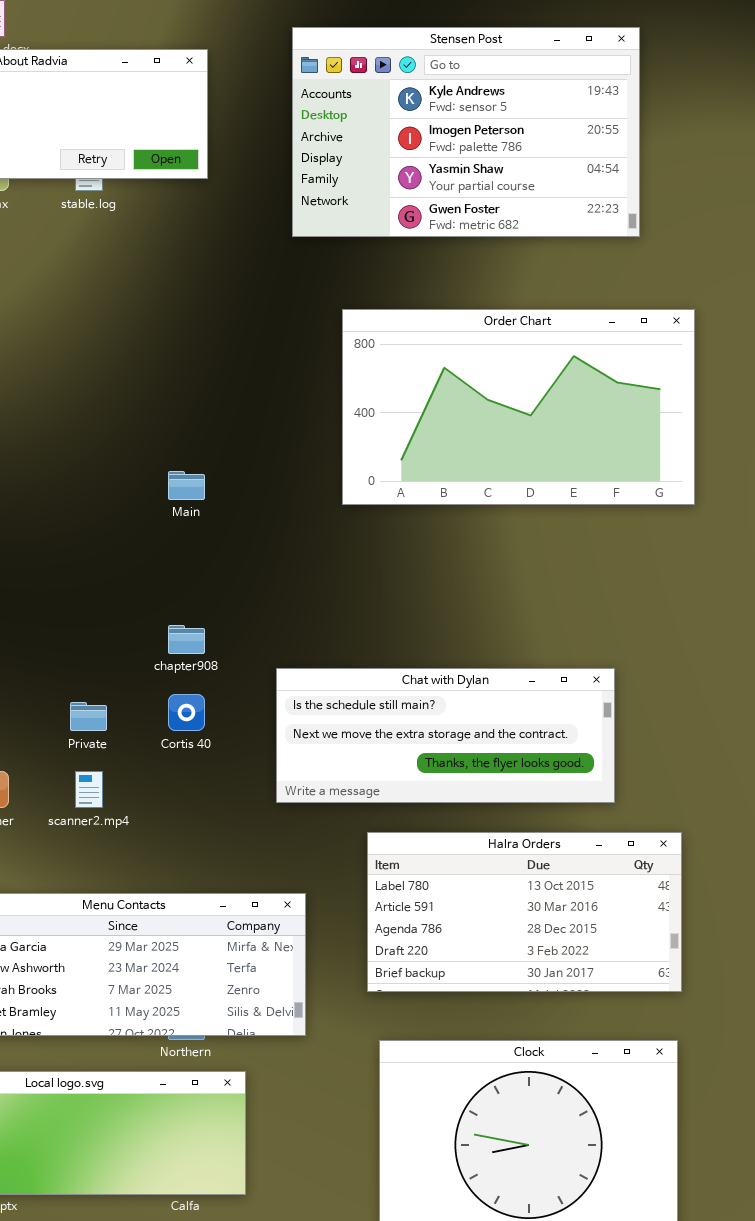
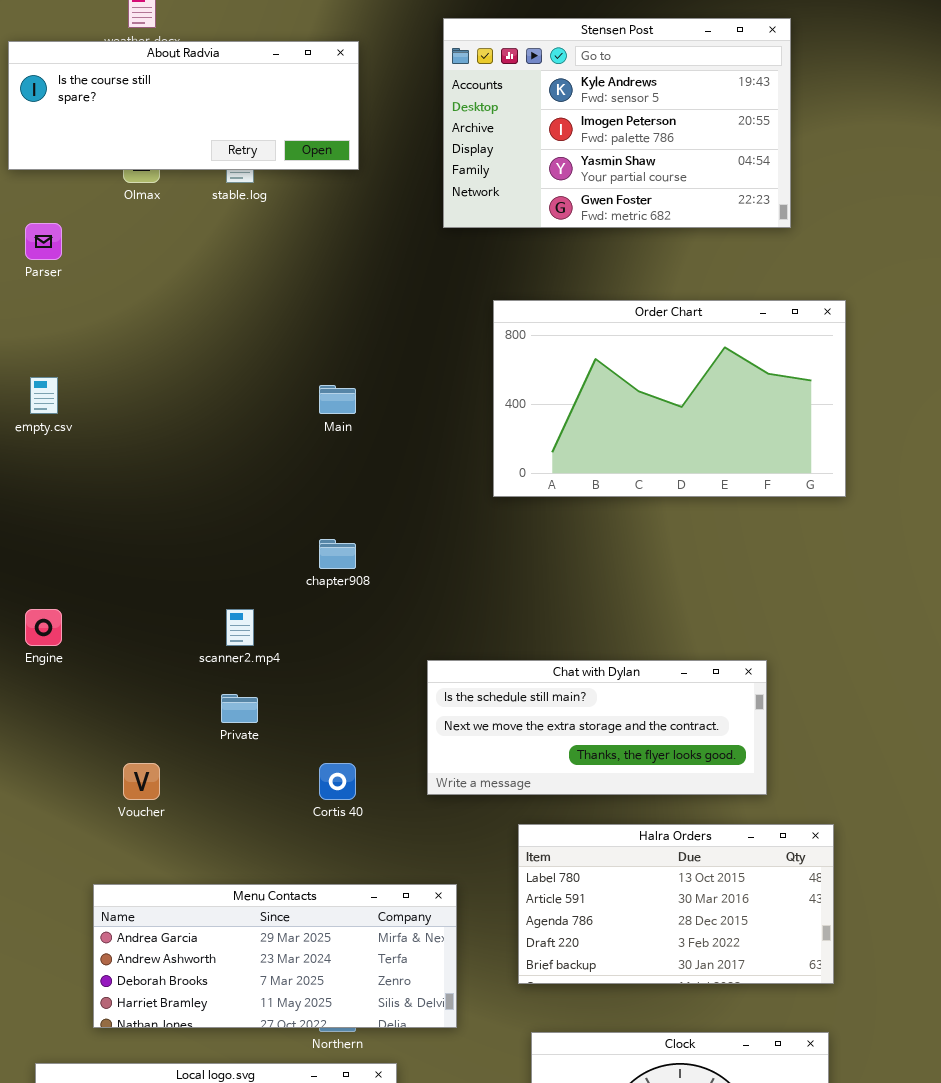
Main: [168,471,205,500] -> [319,385,356,414], moved
chapter908: [168,625,205,654] -> [319,539,356,569], moved
Cortis 40: [168,694,205,731] -> [319,763,356,800], moved
scanner2.mp4: [75,771,103,808] -> [226,609,254,646], moved

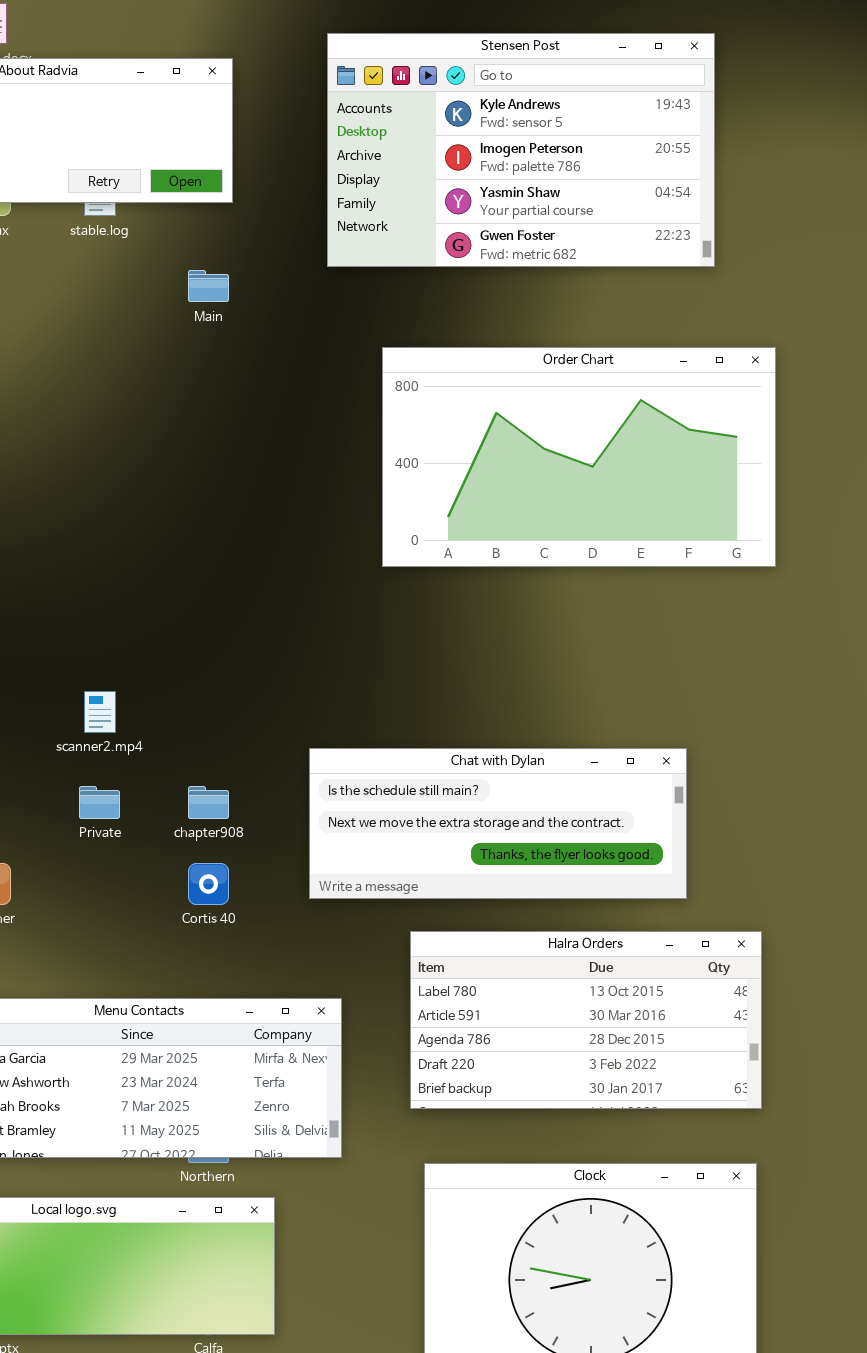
Main: [319,385,356,414] -> [188,270,229,302], moved
chapter908: [319,539,356,569] -> [188,786,229,819], moved

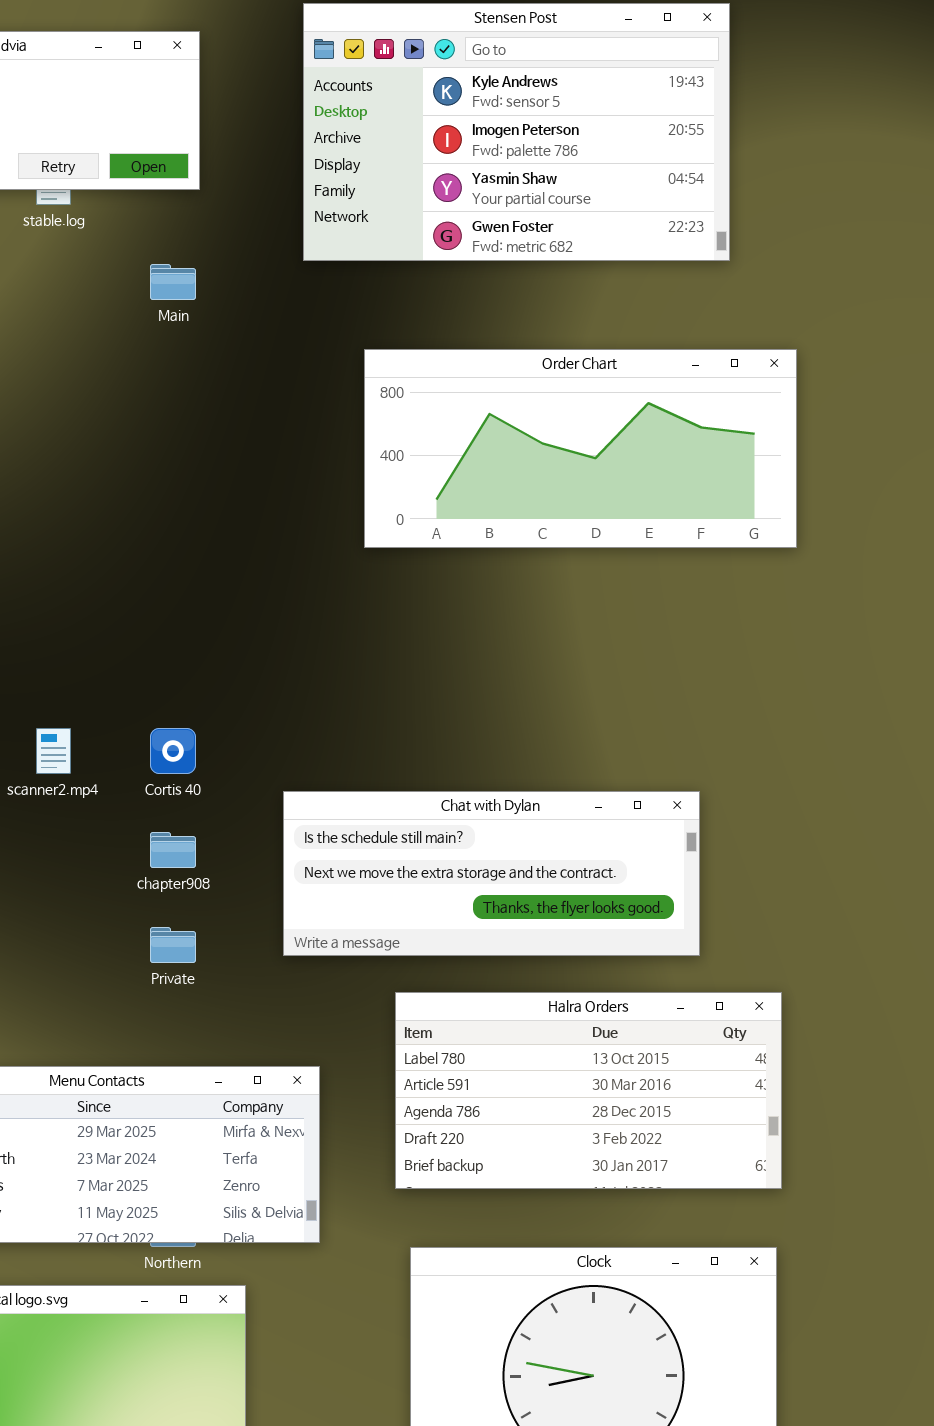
Order Chart: [382,347,776,567] -> [364,349,797,548], resized
Private: [79,786,120,819] -> [150,927,196,963], moved
Cortis 40: [188,863,229,905] -> [150,728,196,774], moved

